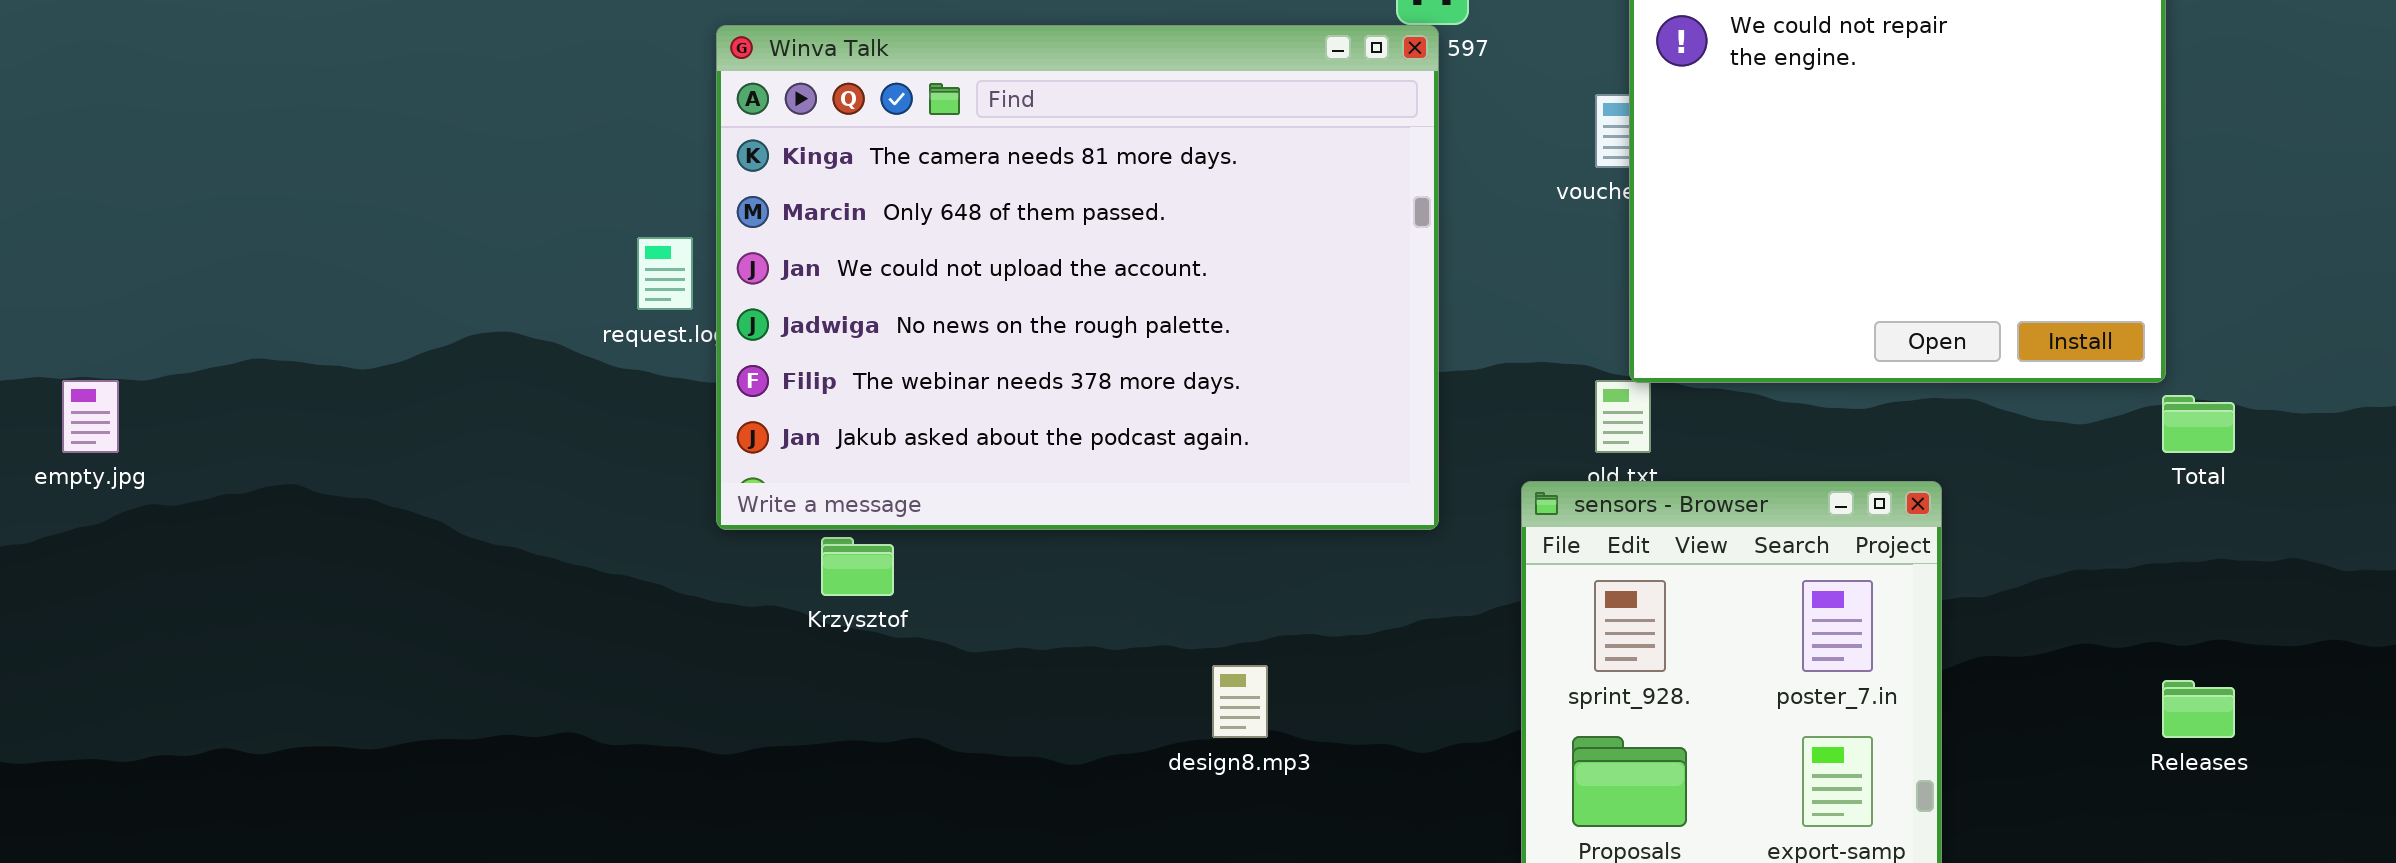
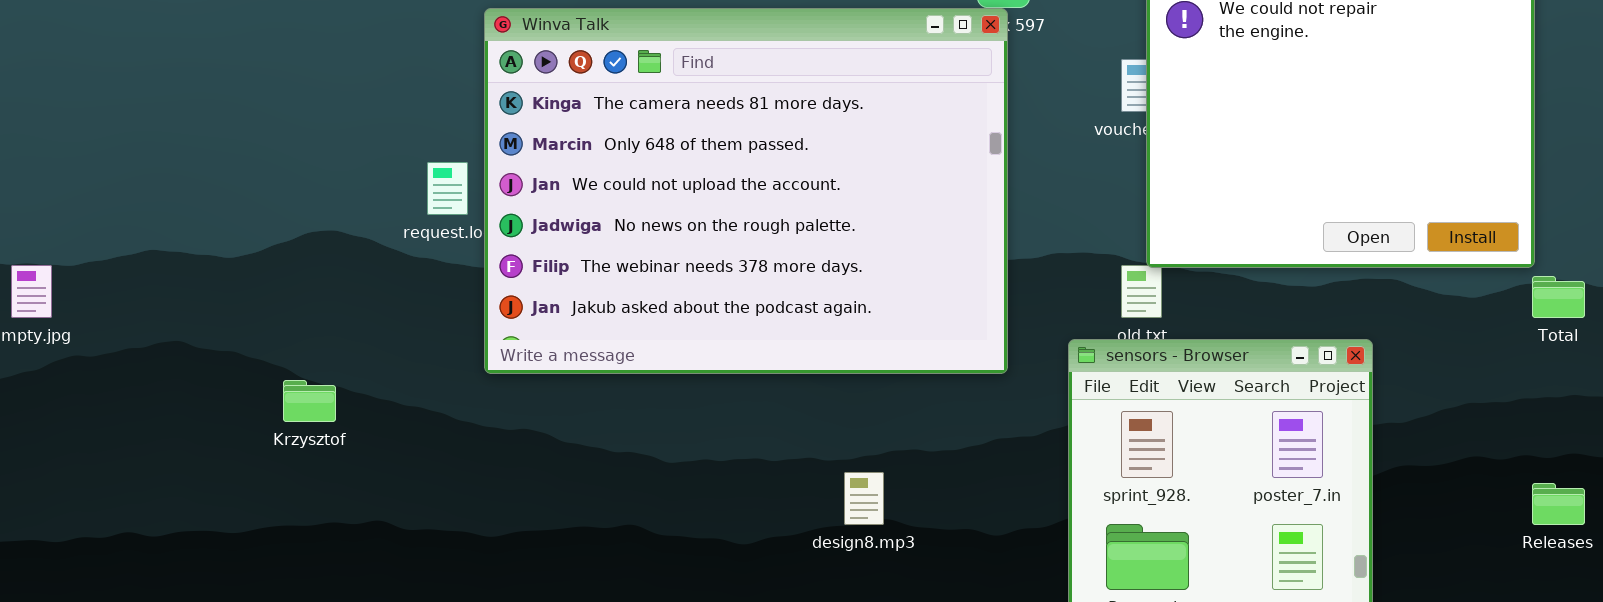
Krzysztof: [821,537,894,596] -> [283,380,336,422], moved

